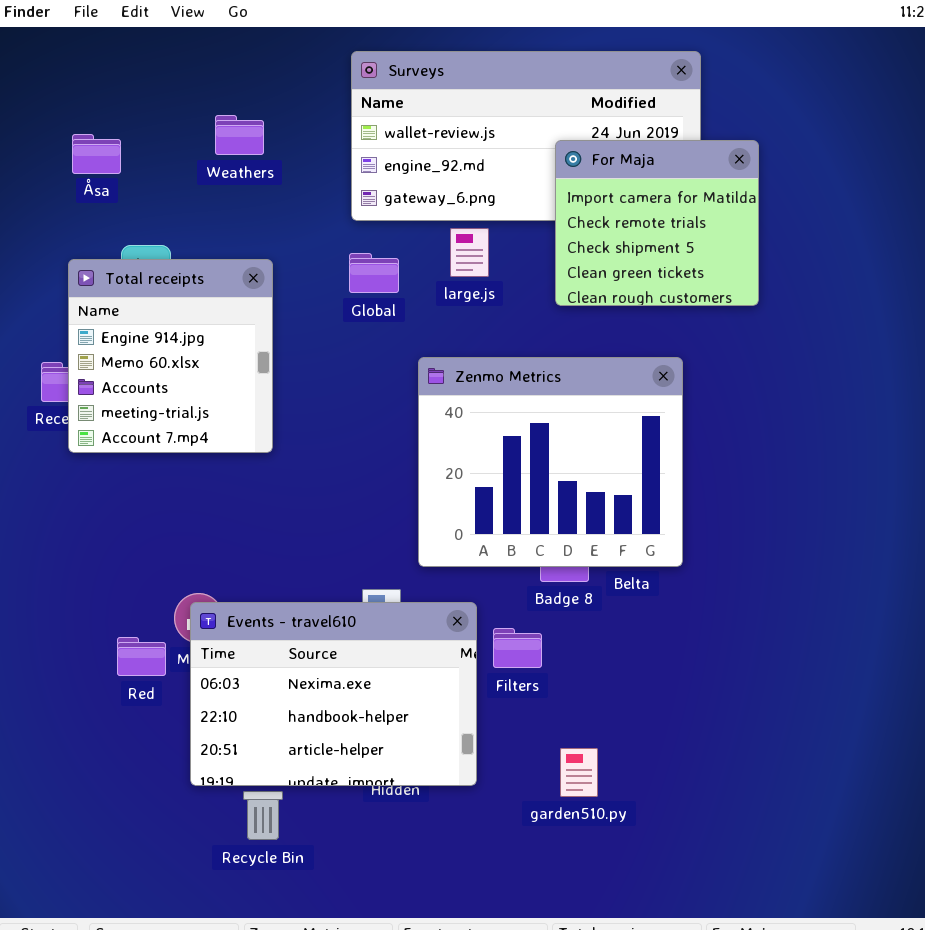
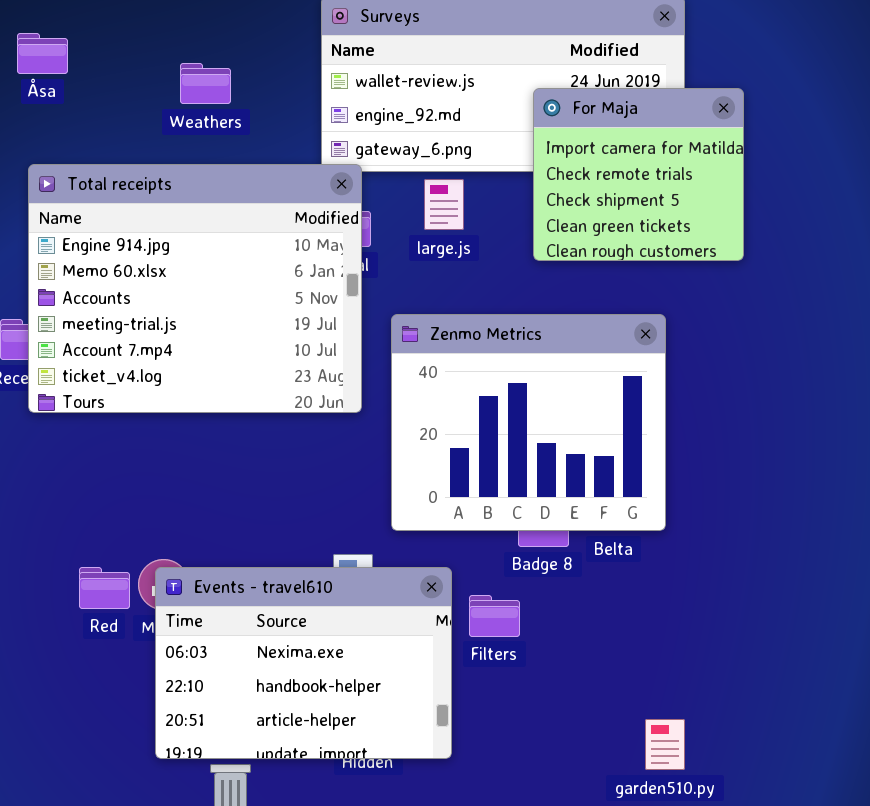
Åsa: [72,134,121,174] -> [17,33,68,74], moved
Total receipts: [68,259,273,453] -> [28,164,362,413], resized
Red: [117,637,166,676] -> [79,567,130,609], moved
garden510.py: [560,748,598,797] -> [645,719,685,770], moved

